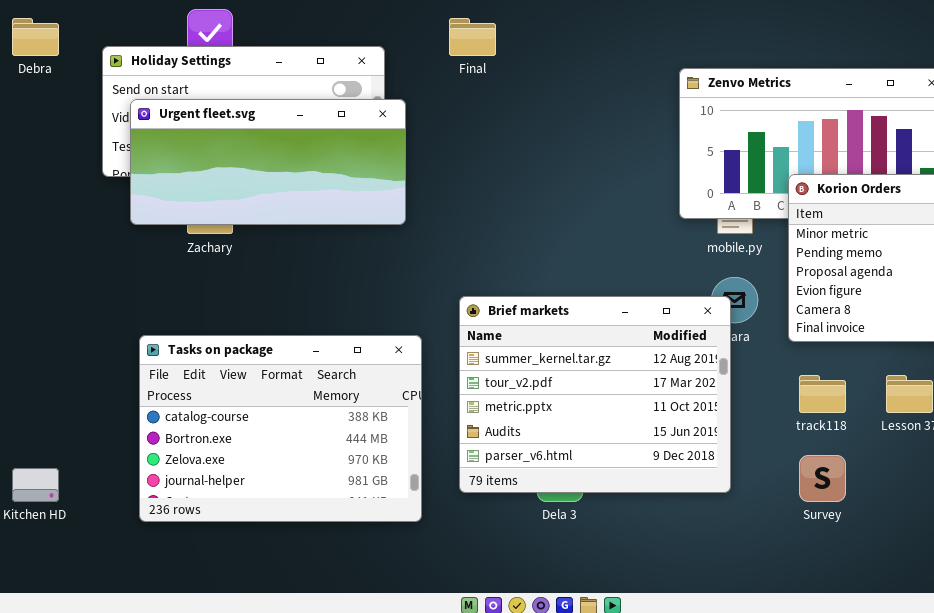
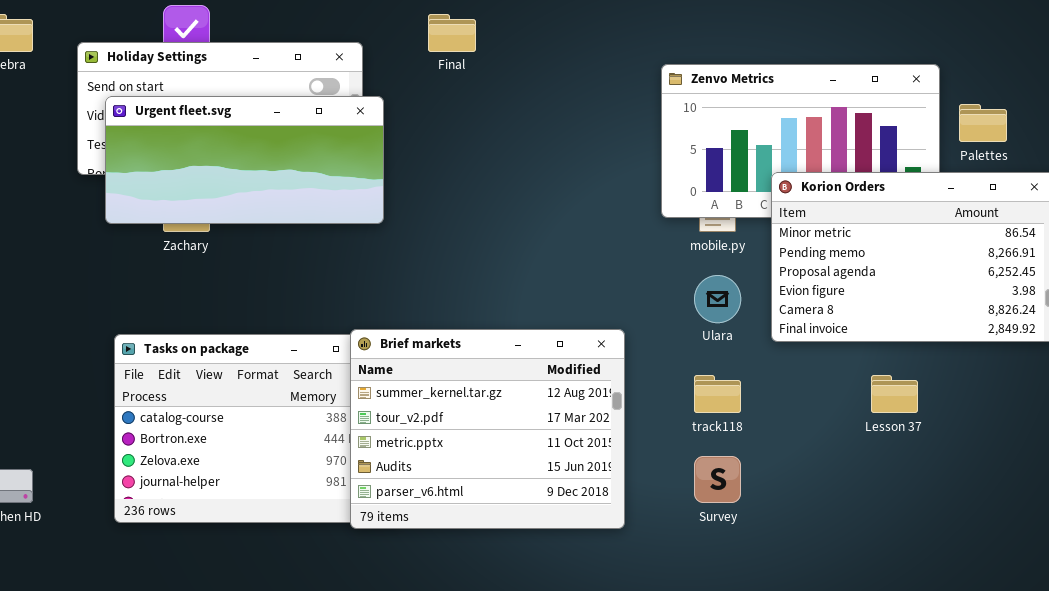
Brief markets: [459,296,731,493] -> [350,329,625,529], moved
track118: [799,375,846,413] -> [694,375,741,413], moved
Survey: [799,455,846,502] -> [694,456,741,503], moved

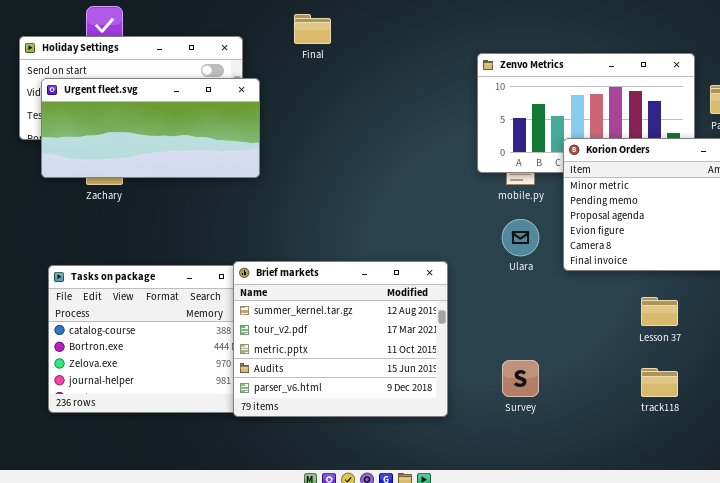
track118: [694,375,741,413] -> [641,368,678,397], moved

